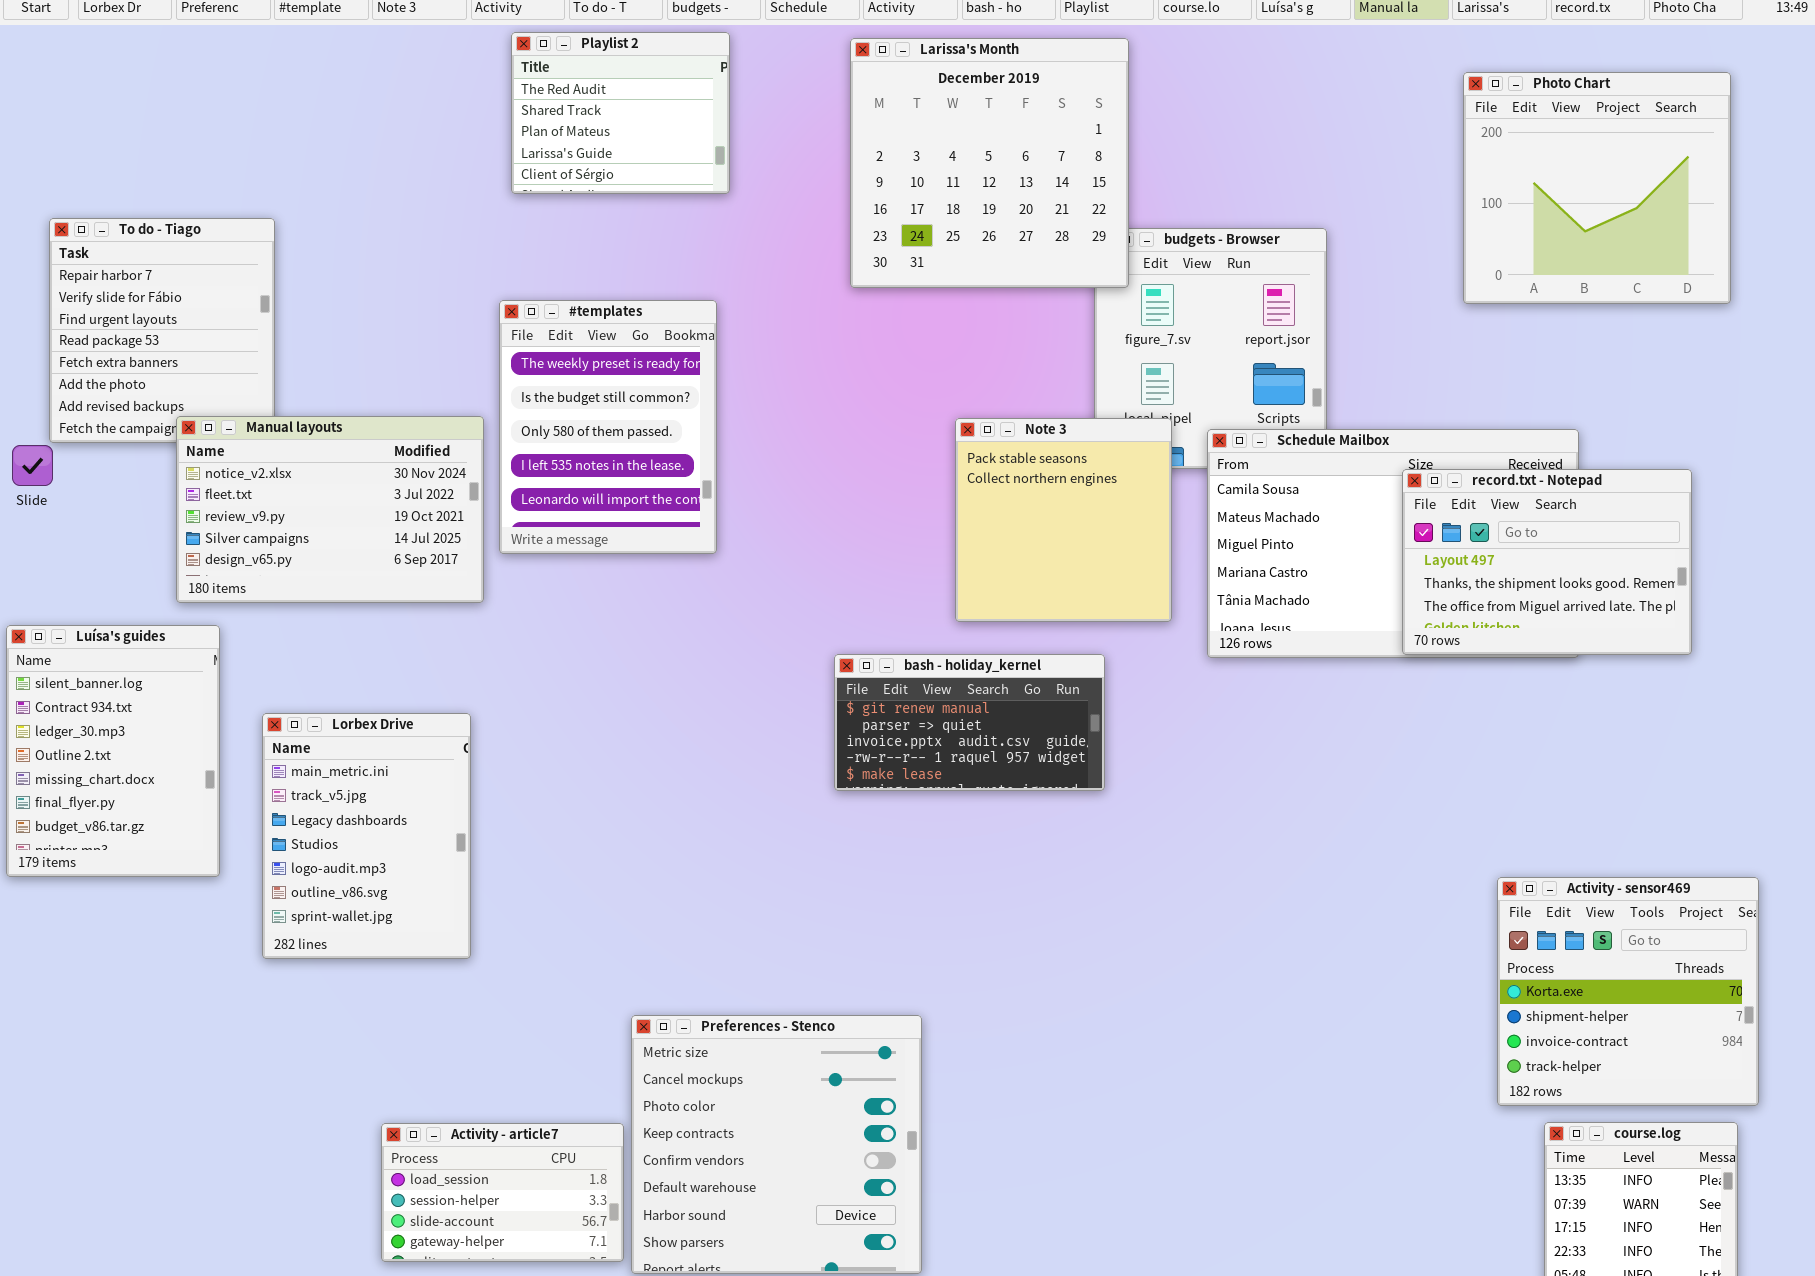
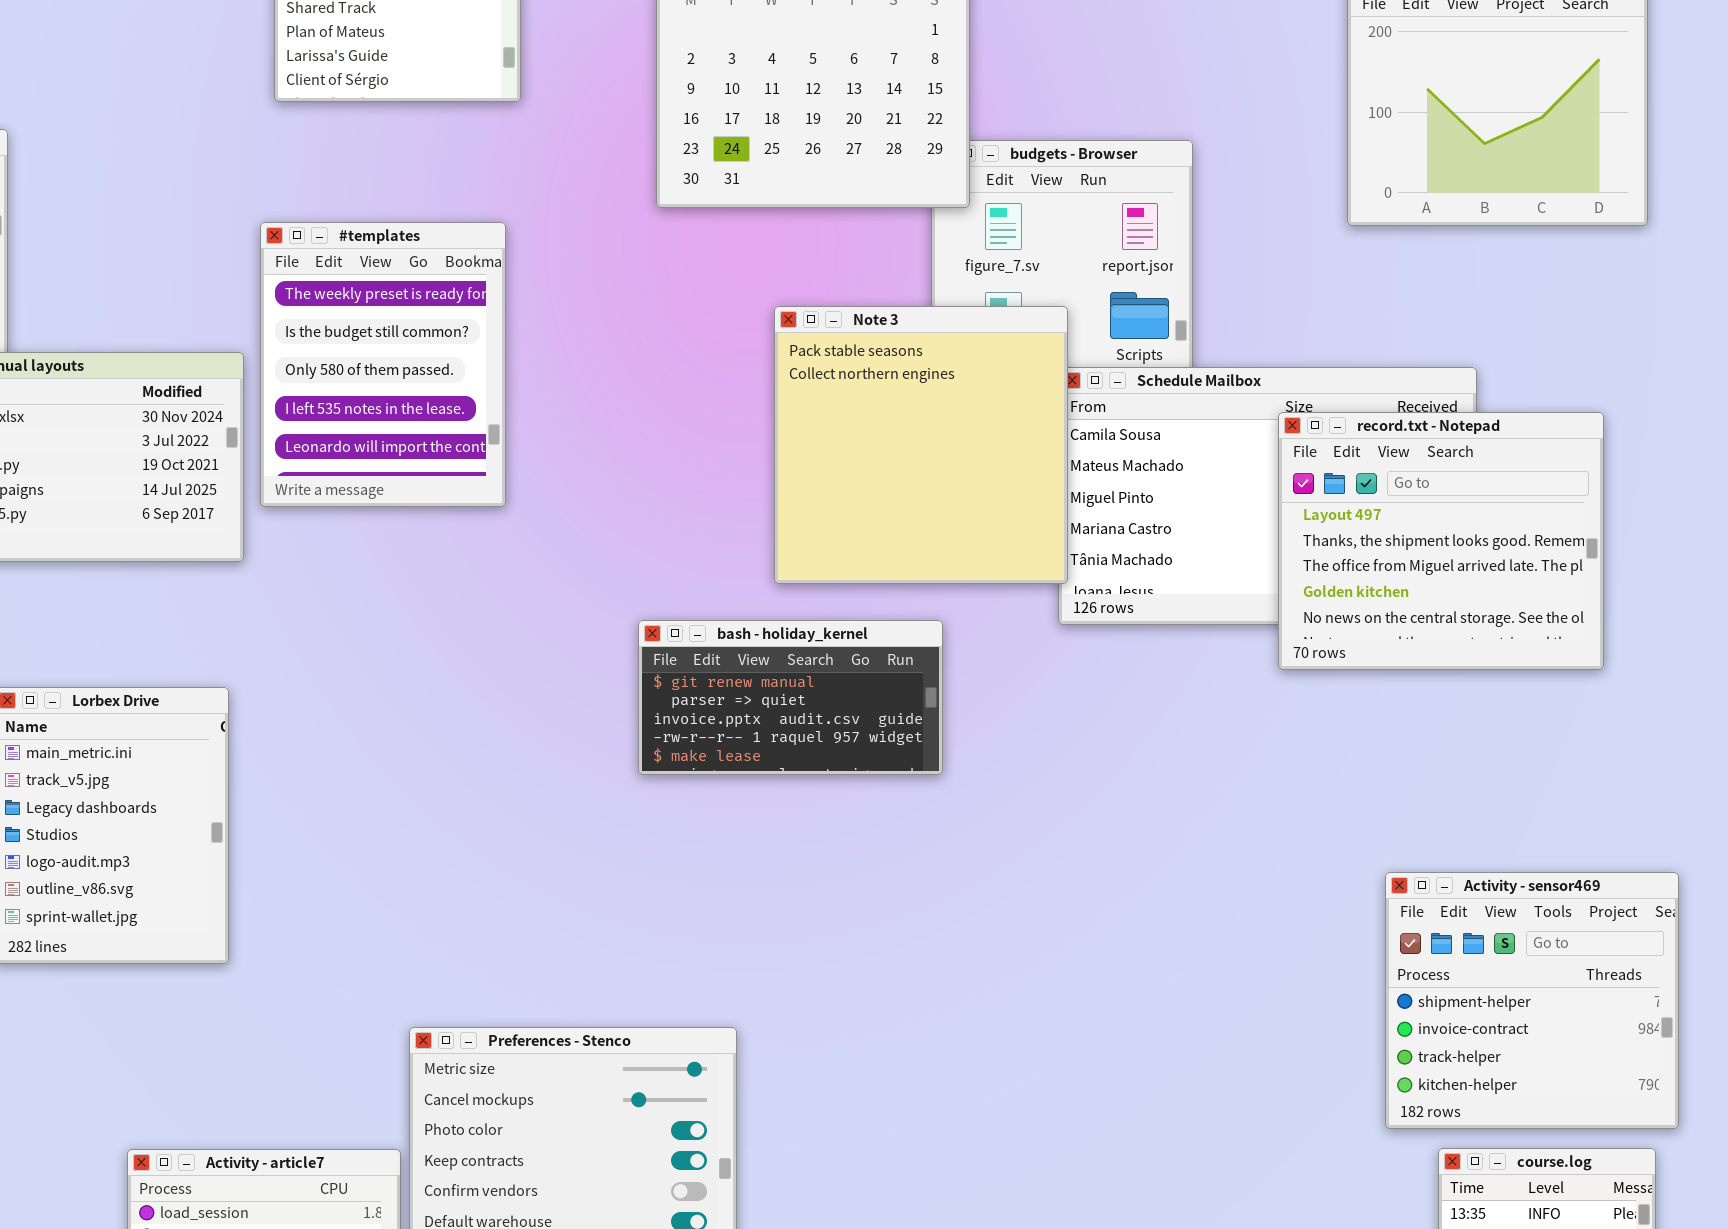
Note 3: [955,418,1172,622] -> [774,306,1068,584], resized
record.txt - Notepad: [1402,469,1692,655] -> [1278,412,1604,670], resized
Activity - sensor469: [1497,877,1759,1106] -> [1385,872,1679,1129], scrolled down 1 row

